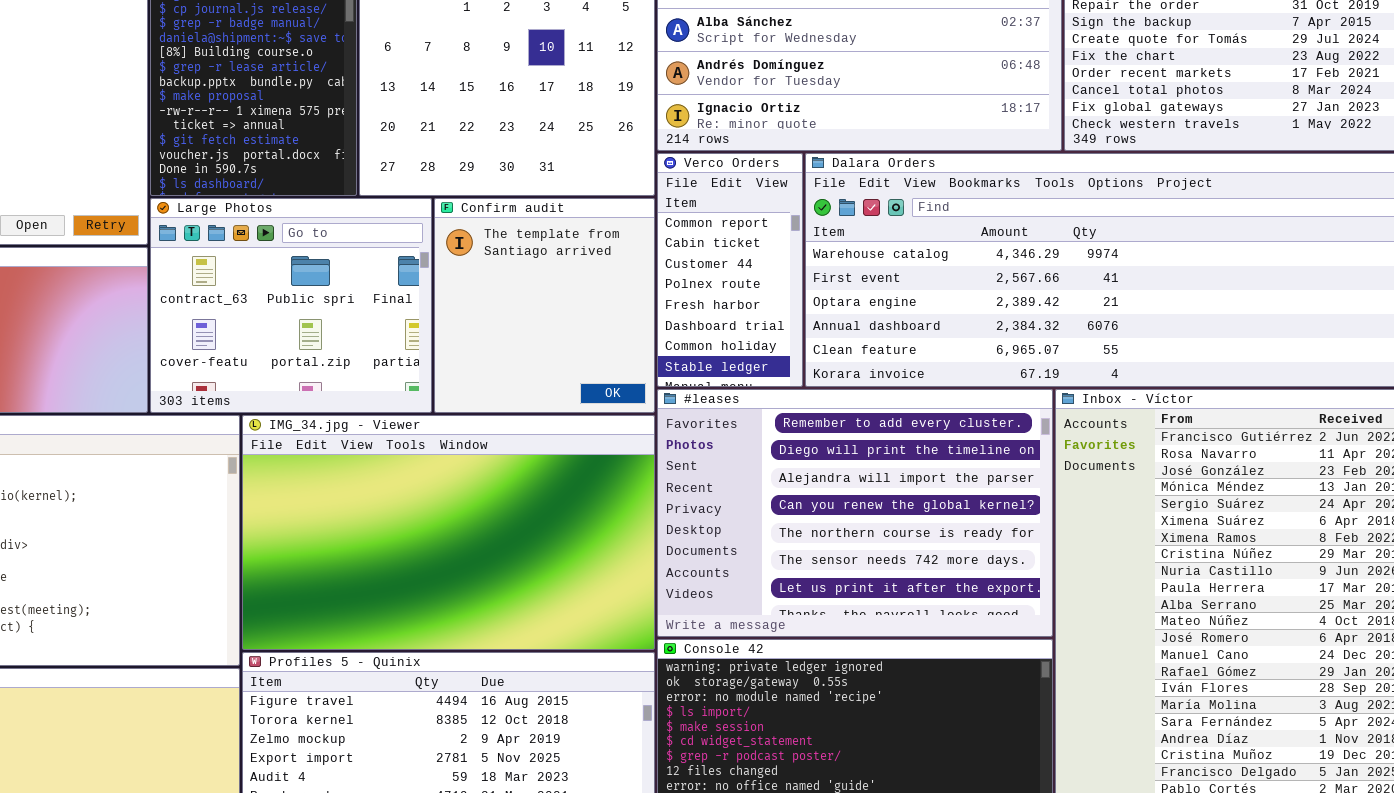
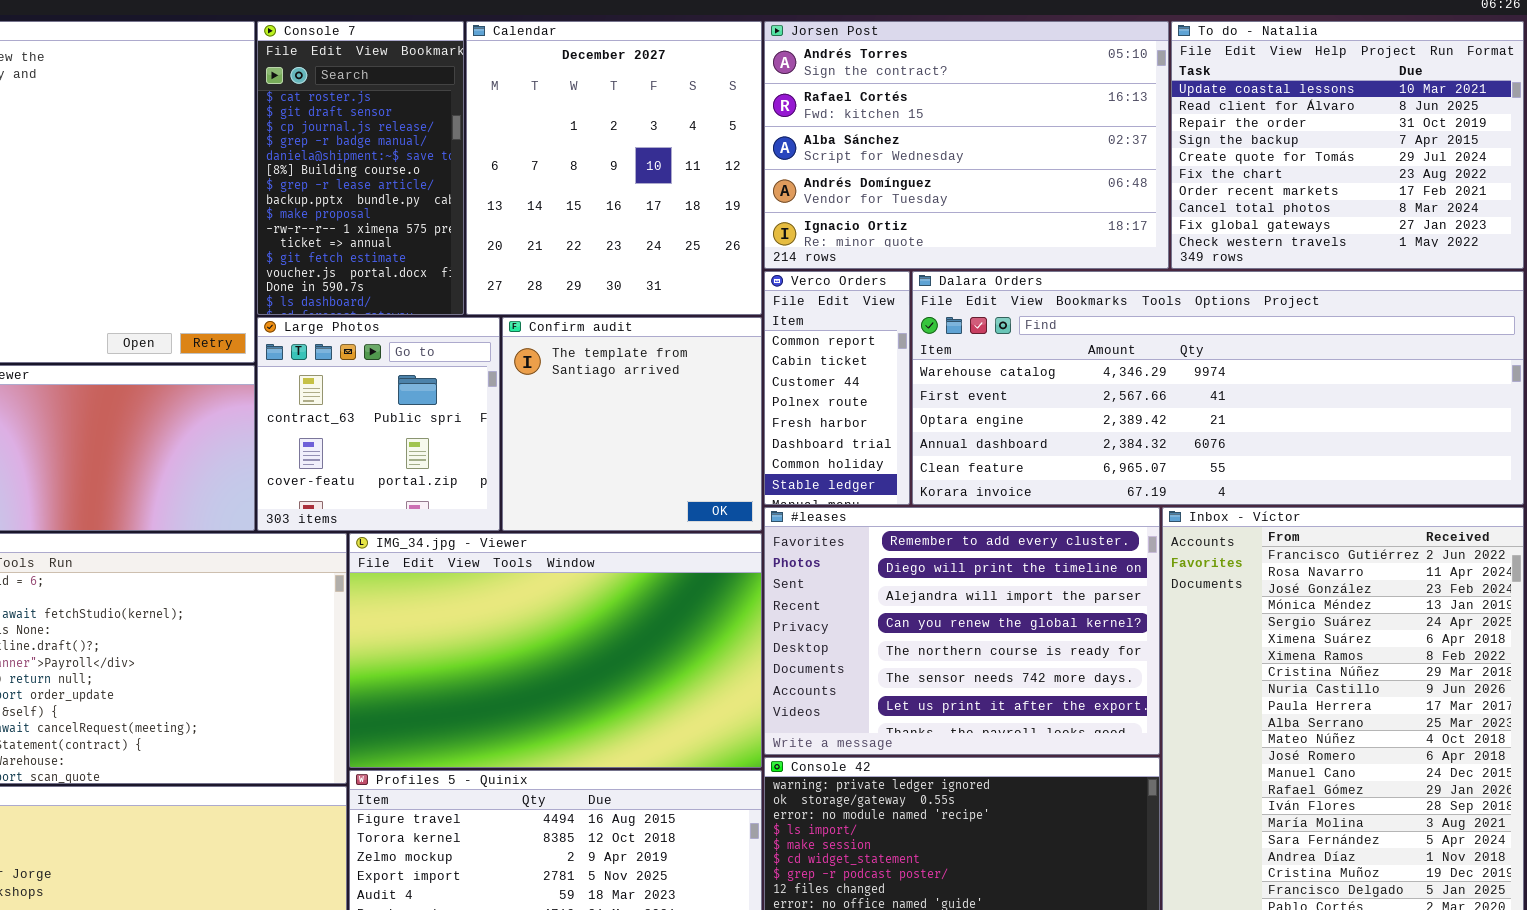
Large Photos: [150,198,432,413] -> [257,317,500,531], resized
Confirm audit: [434,198,655,413] -> [502,317,762,531], resized

